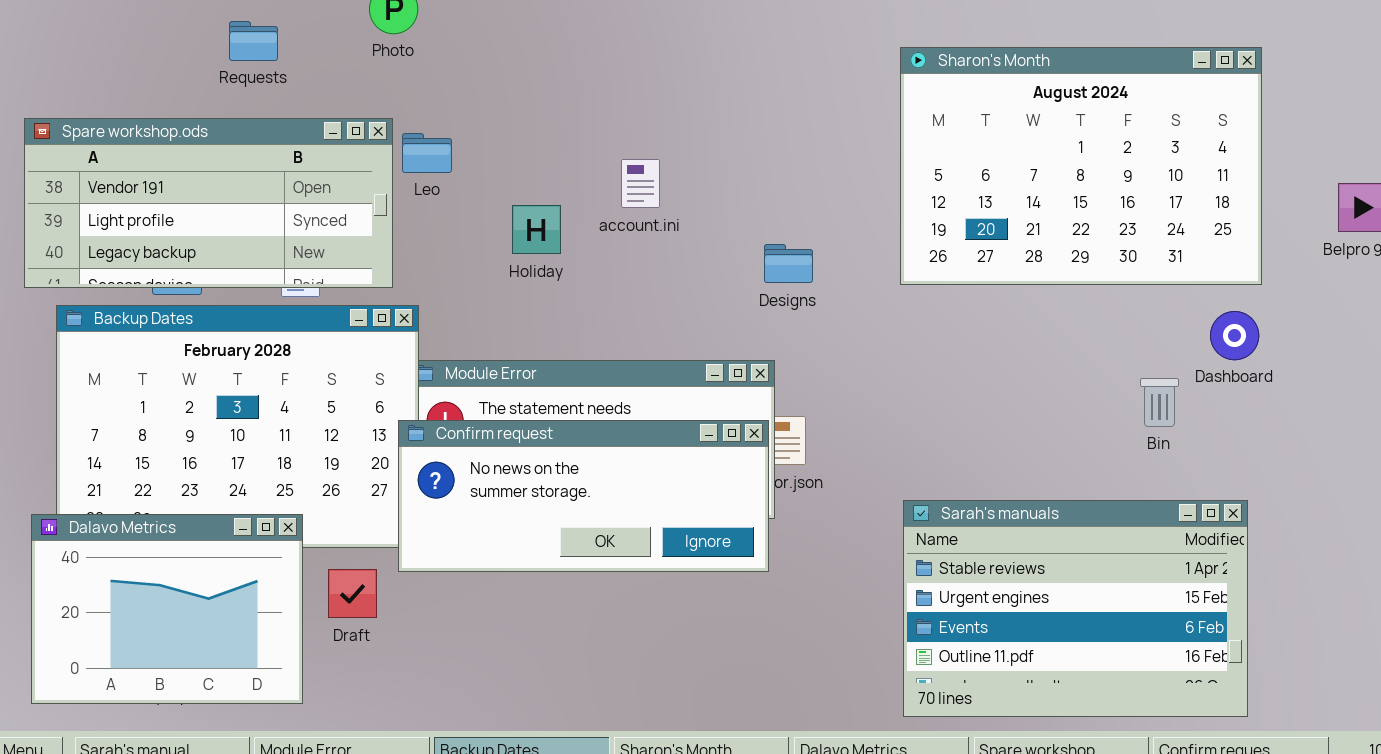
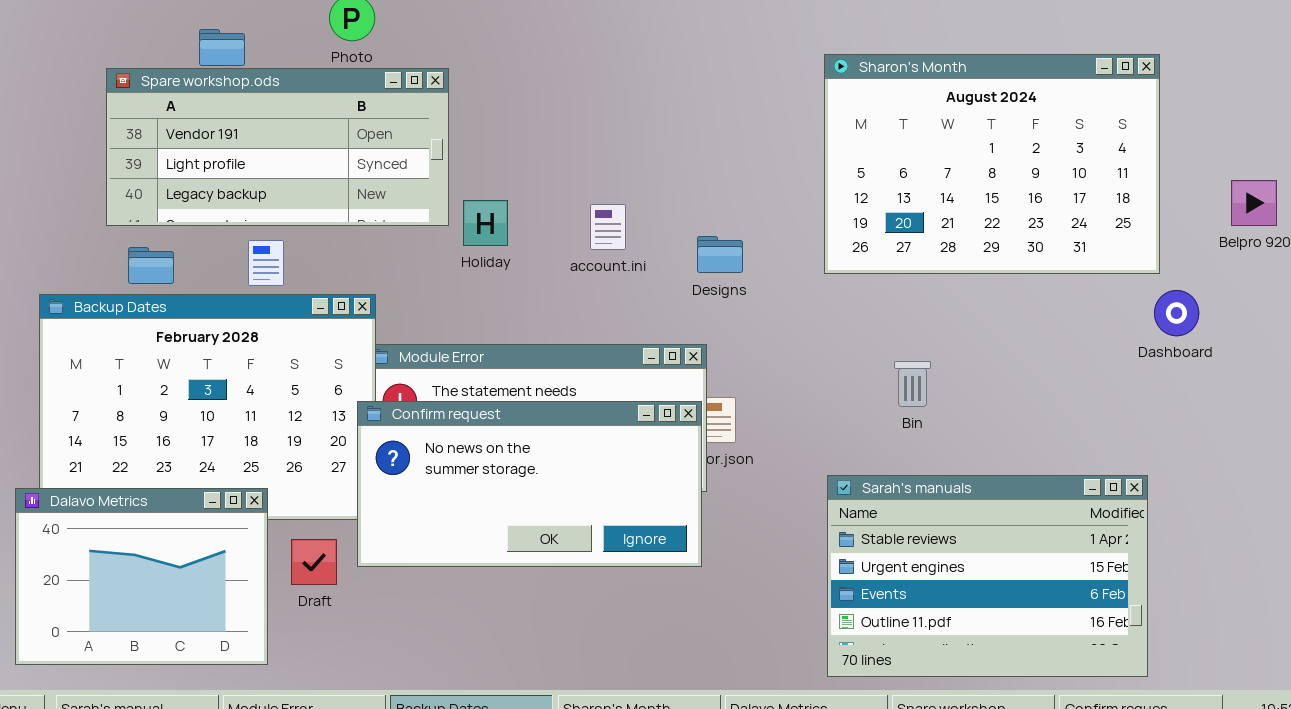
Spare workshop.ods: [24,118,393,288] -> [106,68,449,226], moved
account.ini: [621,159,660,208] -> [590,204,626,250], moved
Dashboard: [1210,311,1259,360] -> [1154,290,1199,336], moved
Bin: [1140,378,1179,427] -> [894,361,931,407], moved
Confirm request: [398,420,769,572] -> [357,401,702,567], resized

